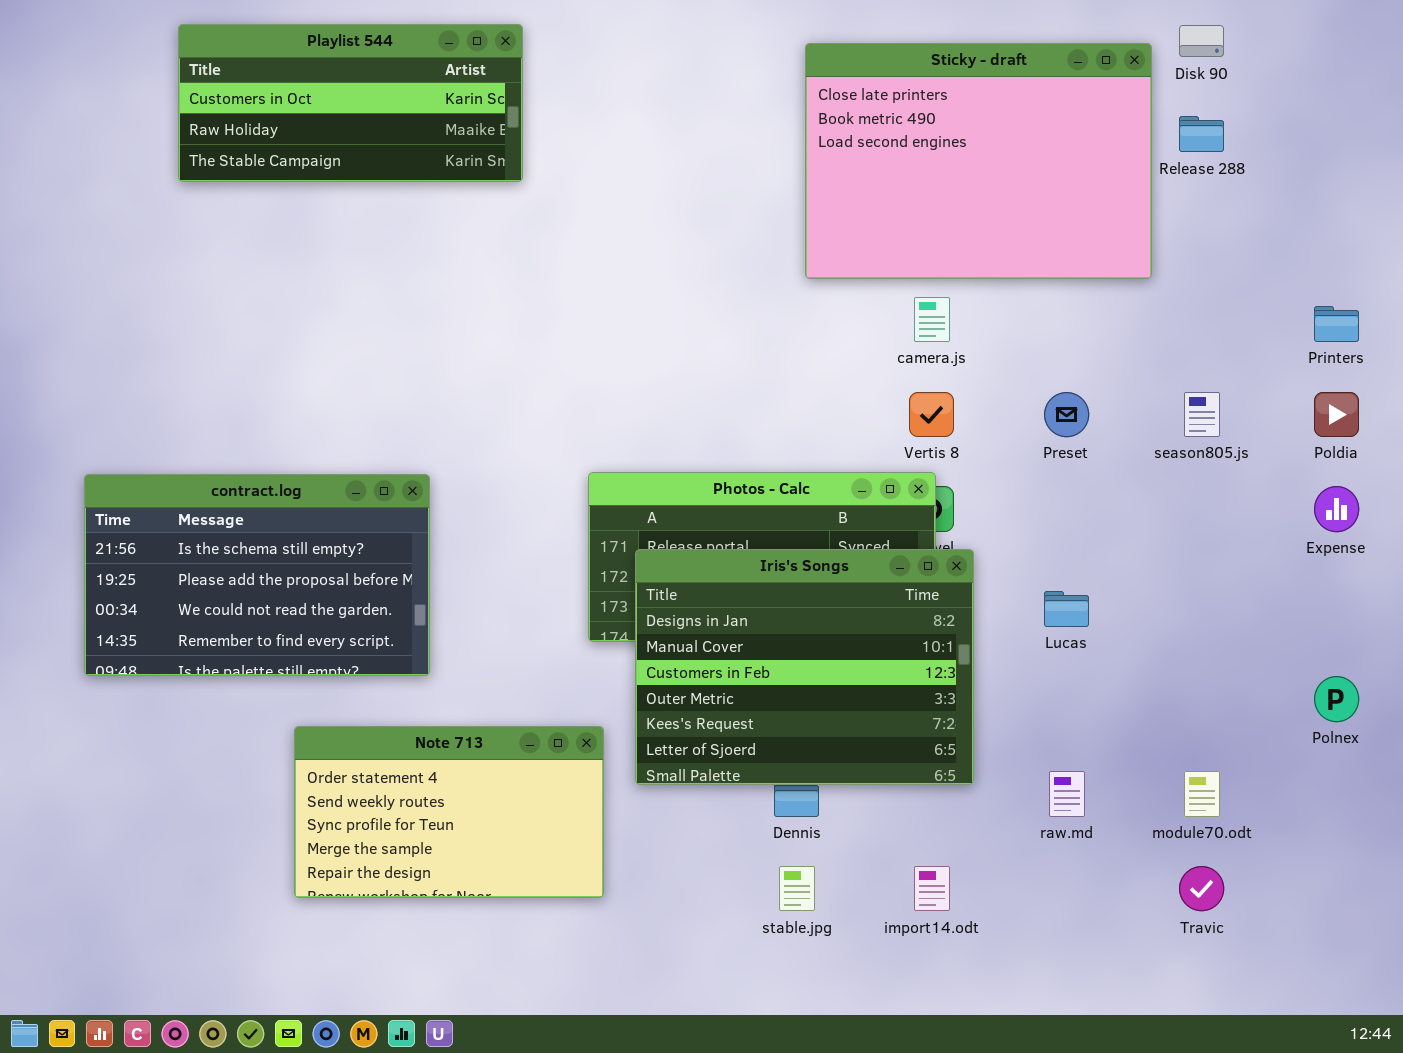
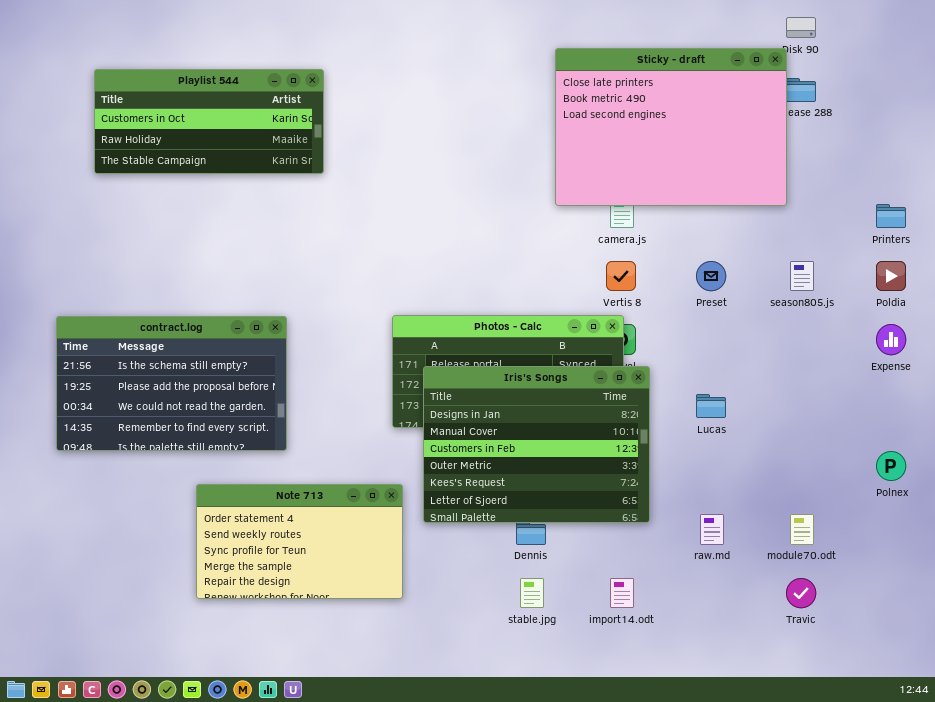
Playlist 544: [178,24,523,182] -> [94,69,324,174], moved
Sticky - draft: [805,43,1152,279] -> [555,48,787,206], moved

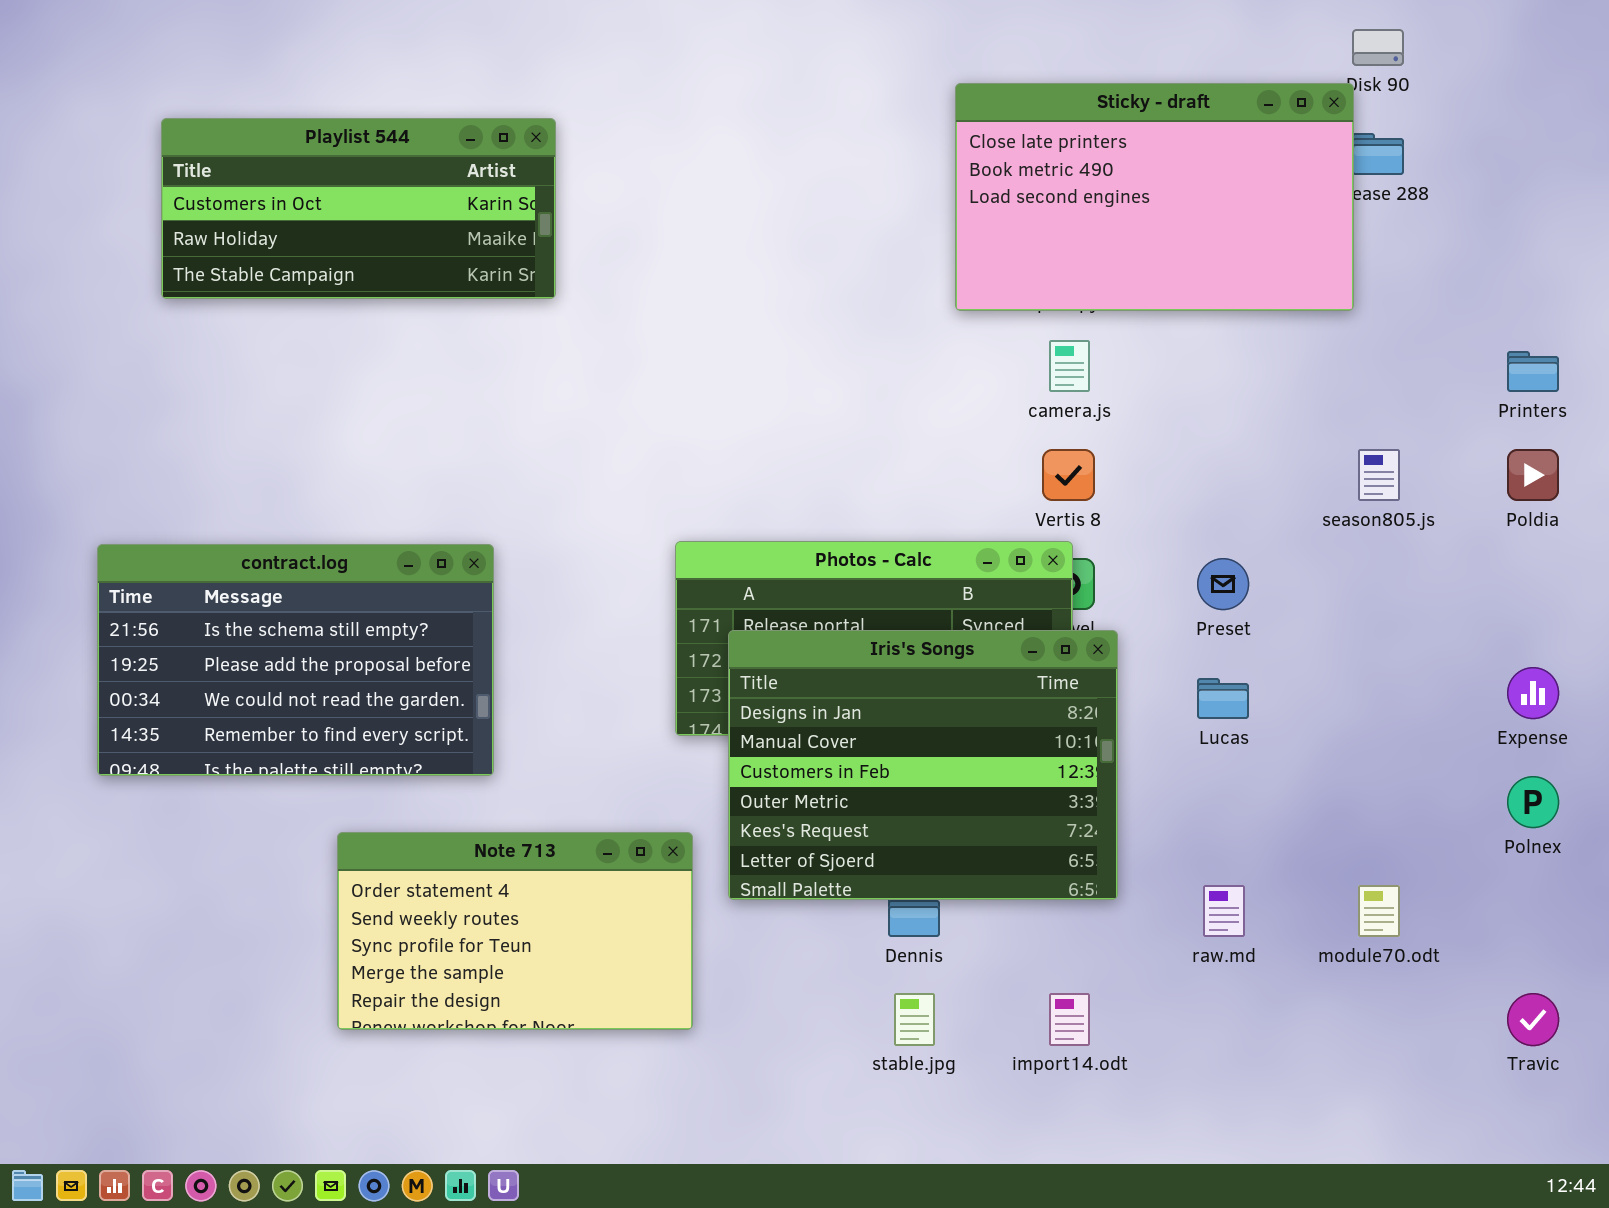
Sticky - draft: [555,48,787,206] -> [955,83,1354,311], resized
Preset: [696,261,726,291] -> [1197,558,1249,610], moved
Expense: [876,324,906,355] -> [1507,667,1559,719], moved
Travic: [786,578,816,608] -> [1507,993,1559,1046], moved

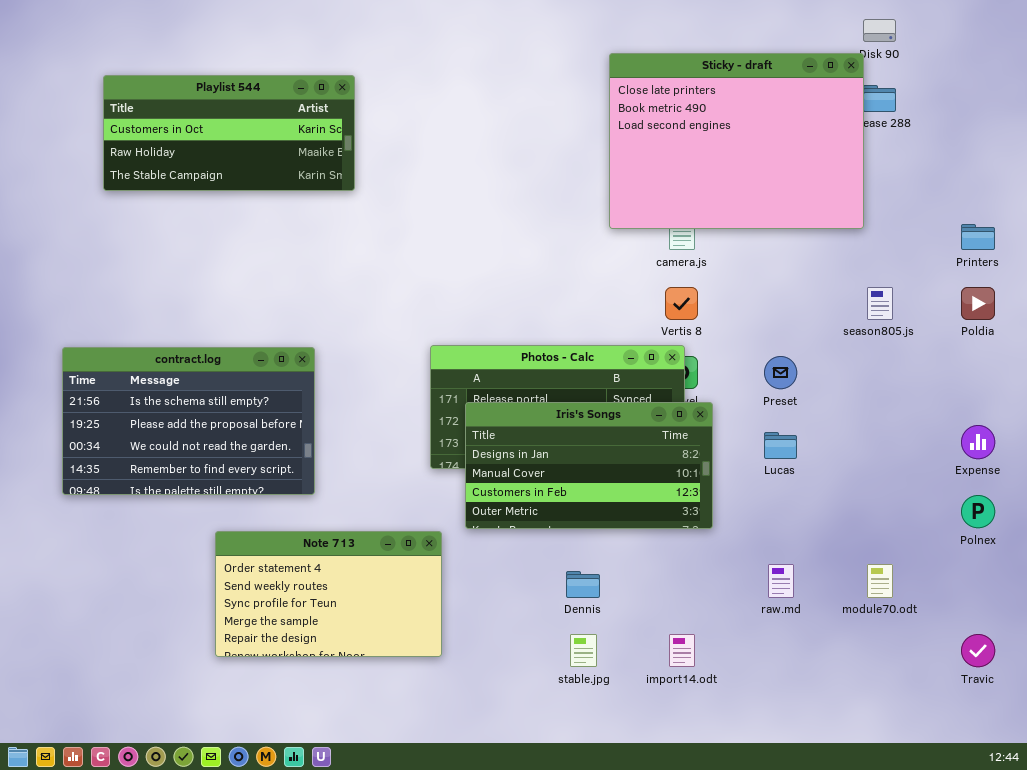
Sticky - draft: [955,83,1354,311] -> [609,53,864,229], resized
Iris's Songs: [728,630,1118,900] -> [465,402,713,529], resized

